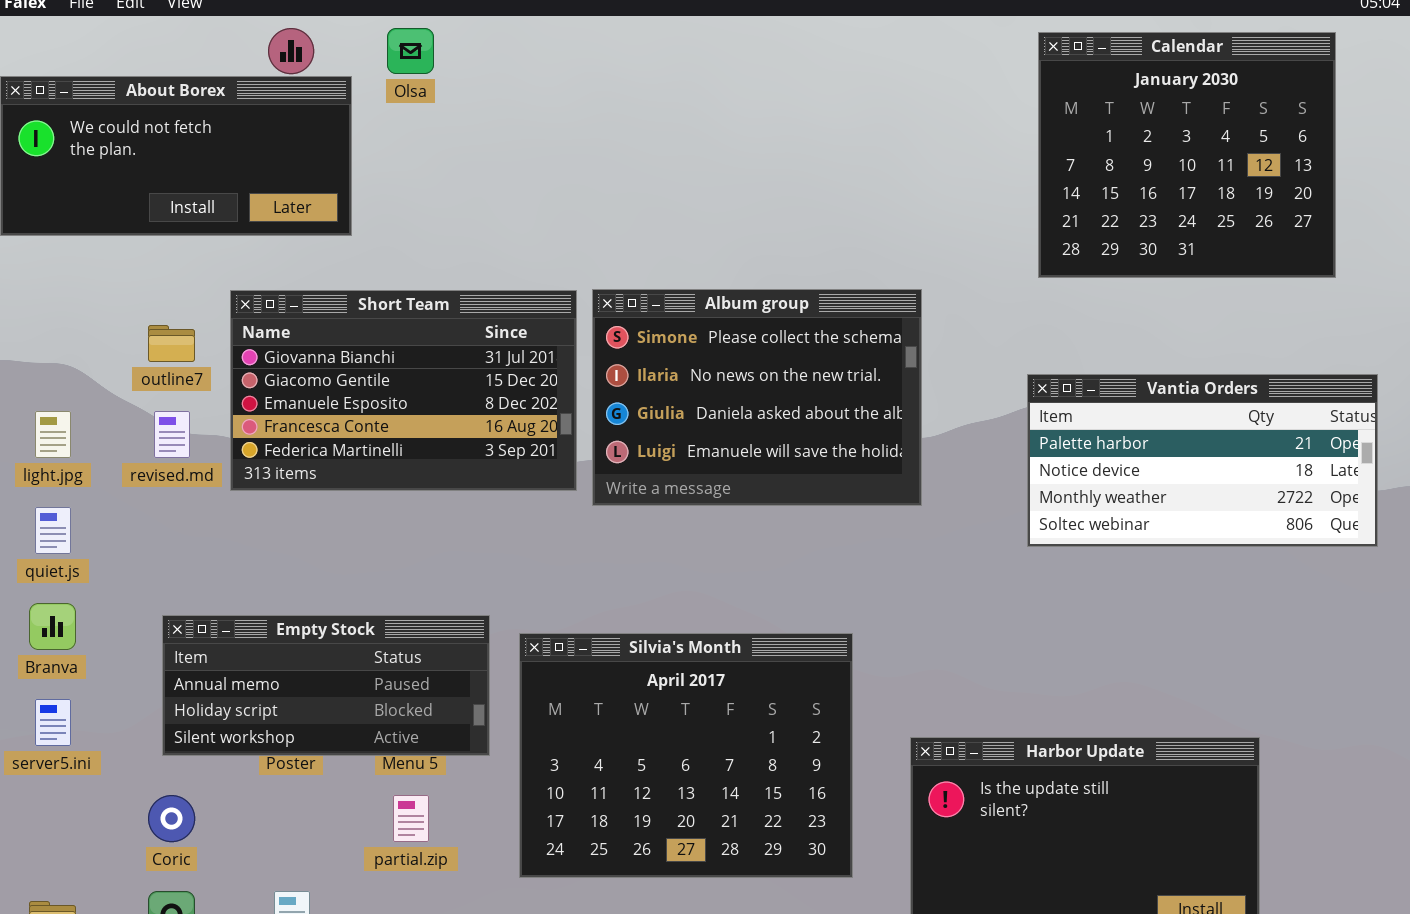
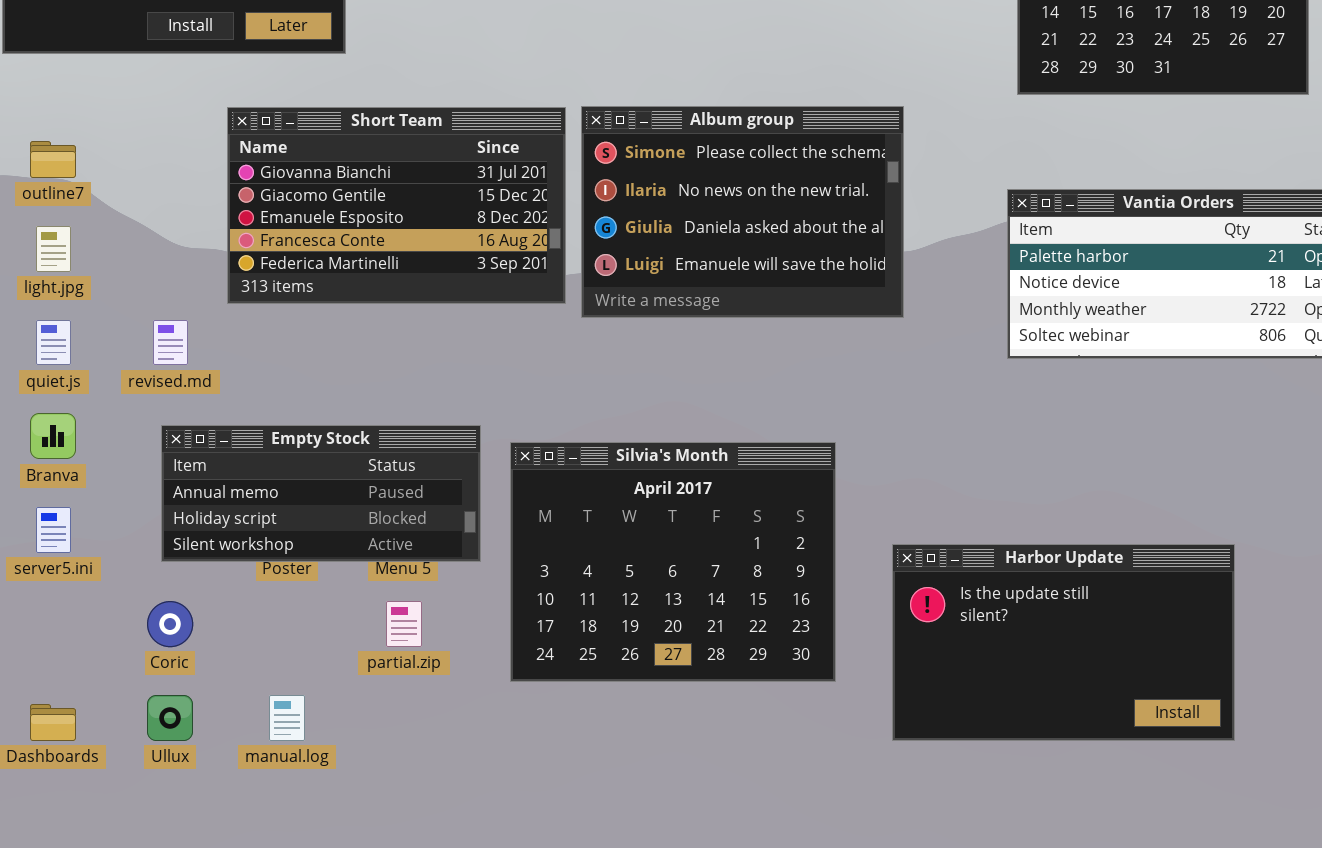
outline7: [148,325,195,362] -> [30,141,76,178], moved
revised.md: [154,411,190,458] -> [153,320,188,365], moved

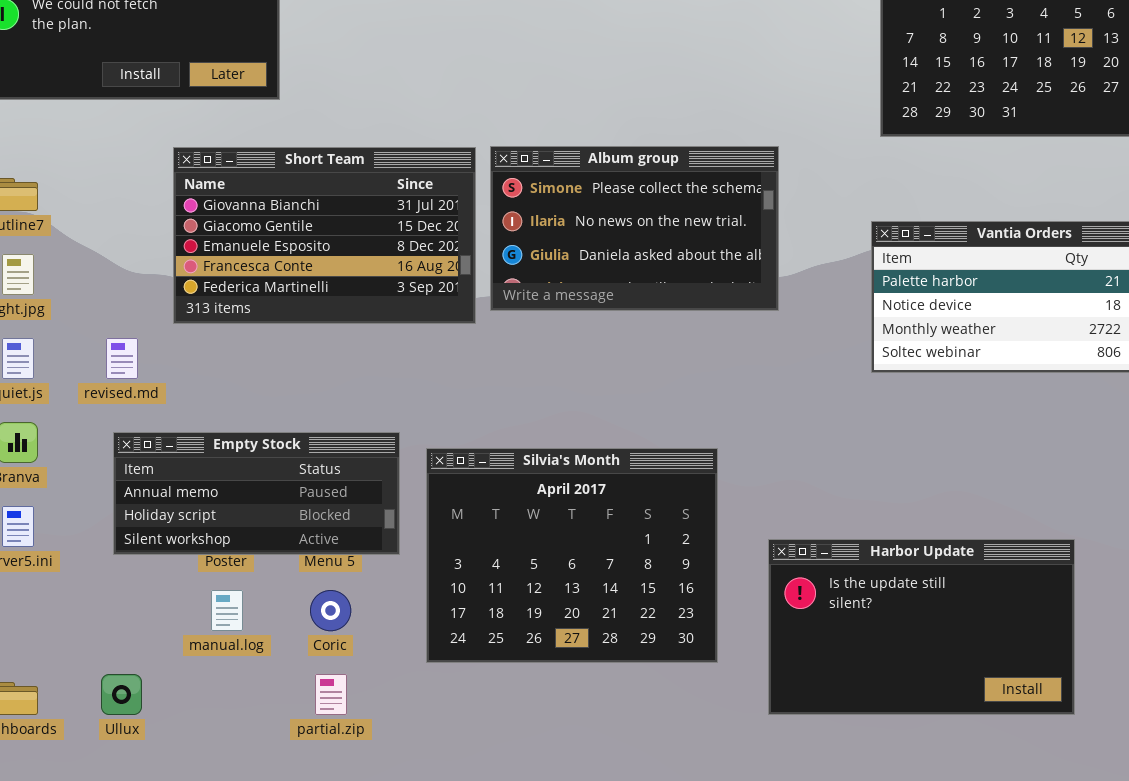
Album group: [581,106,904,318] -> [490,146,779,311], resized
Coric: [147,601,193,647] -> [310,590,351,631], moved
partial.zip: [386,601,422,647] -> [315,674,347,715], moved
manual.log: [269,695,305,741] -> [211,590,243,631], moved

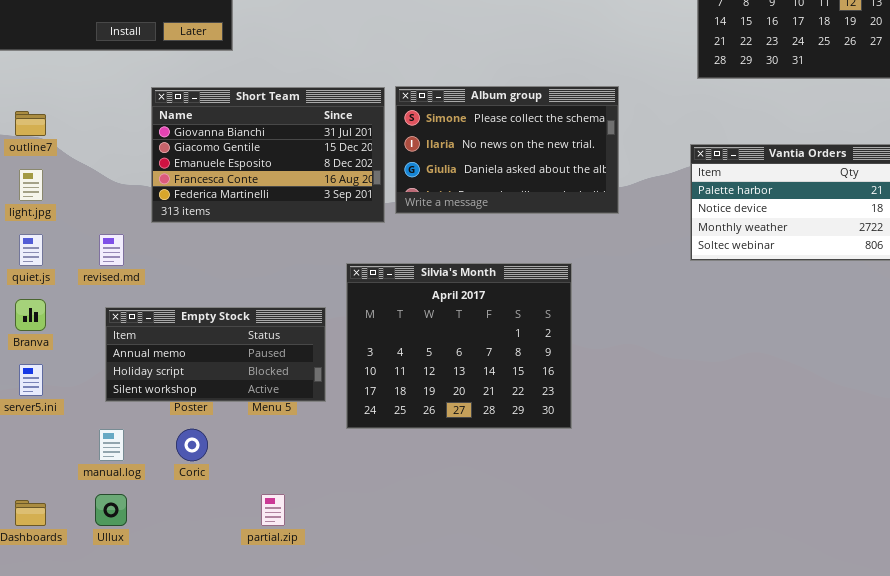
Silvia's Month: [426,448,718,663] -> [346,263,572,429], moved
Harbor Update: [768,539,1075,715] -> none, closed
manual.log: [211,590,243,631] -> [99,429,124,461], moved
Coric: [310,590,351,631] -> [176,429,208,461], moved

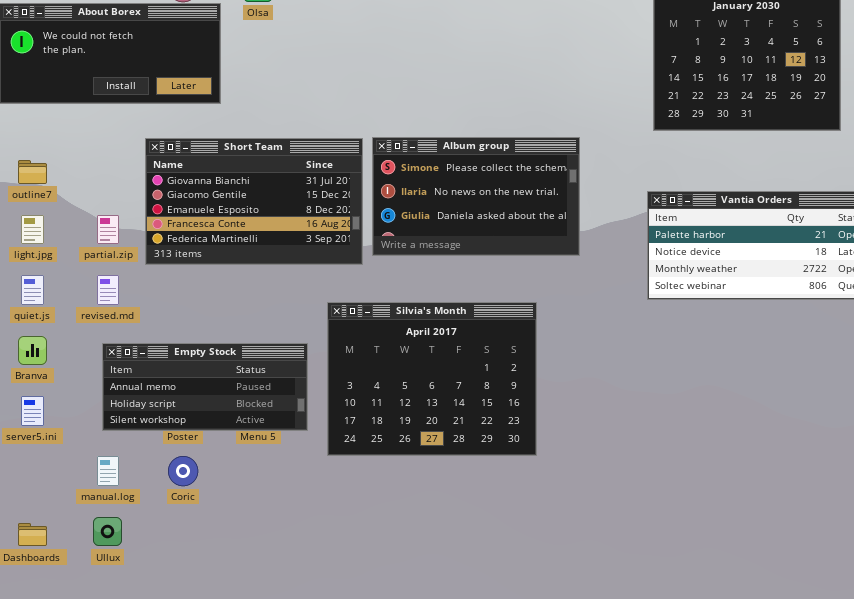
partial.zip: [261,494,285,526] -> [97,215,119,244], moved

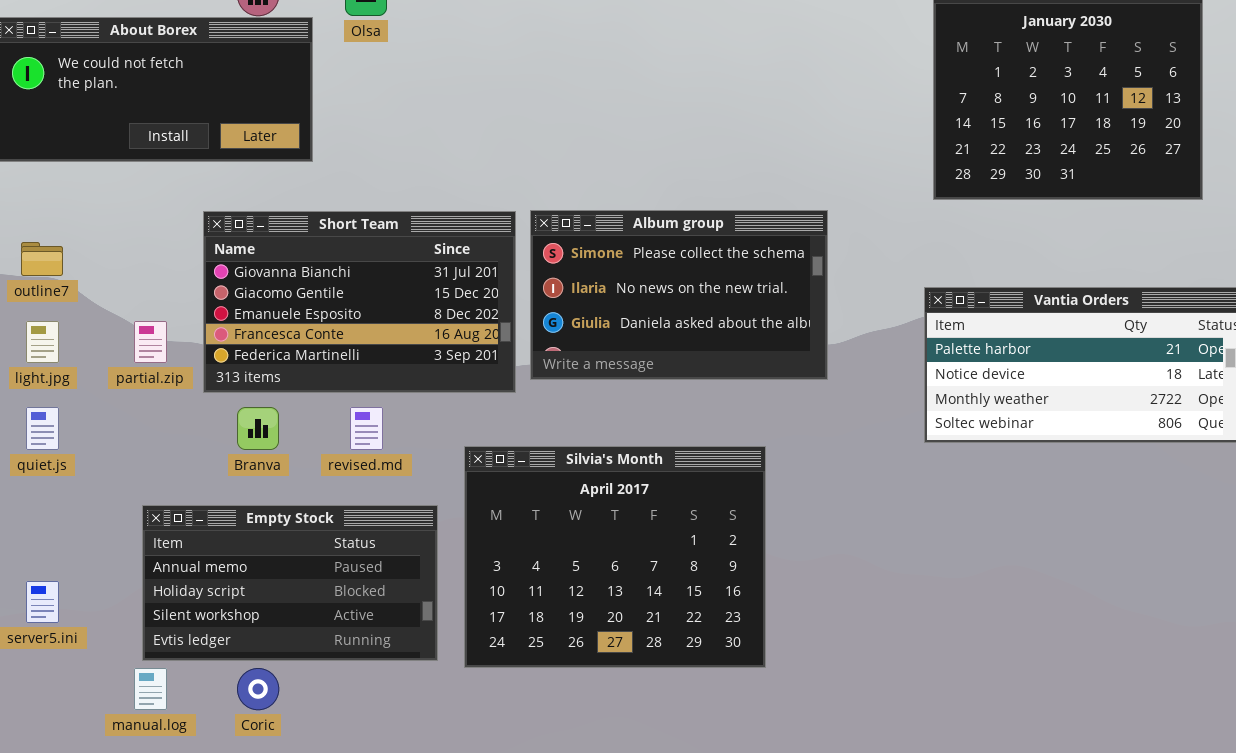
revised.md: [97,275,119,305] -> [350,407,383,450], moved
Branva: [18,336,47,365] -> [237,407,279,450], moved
Empty Stock: [102,343,308,431] -> [142,505,438,661], resized

